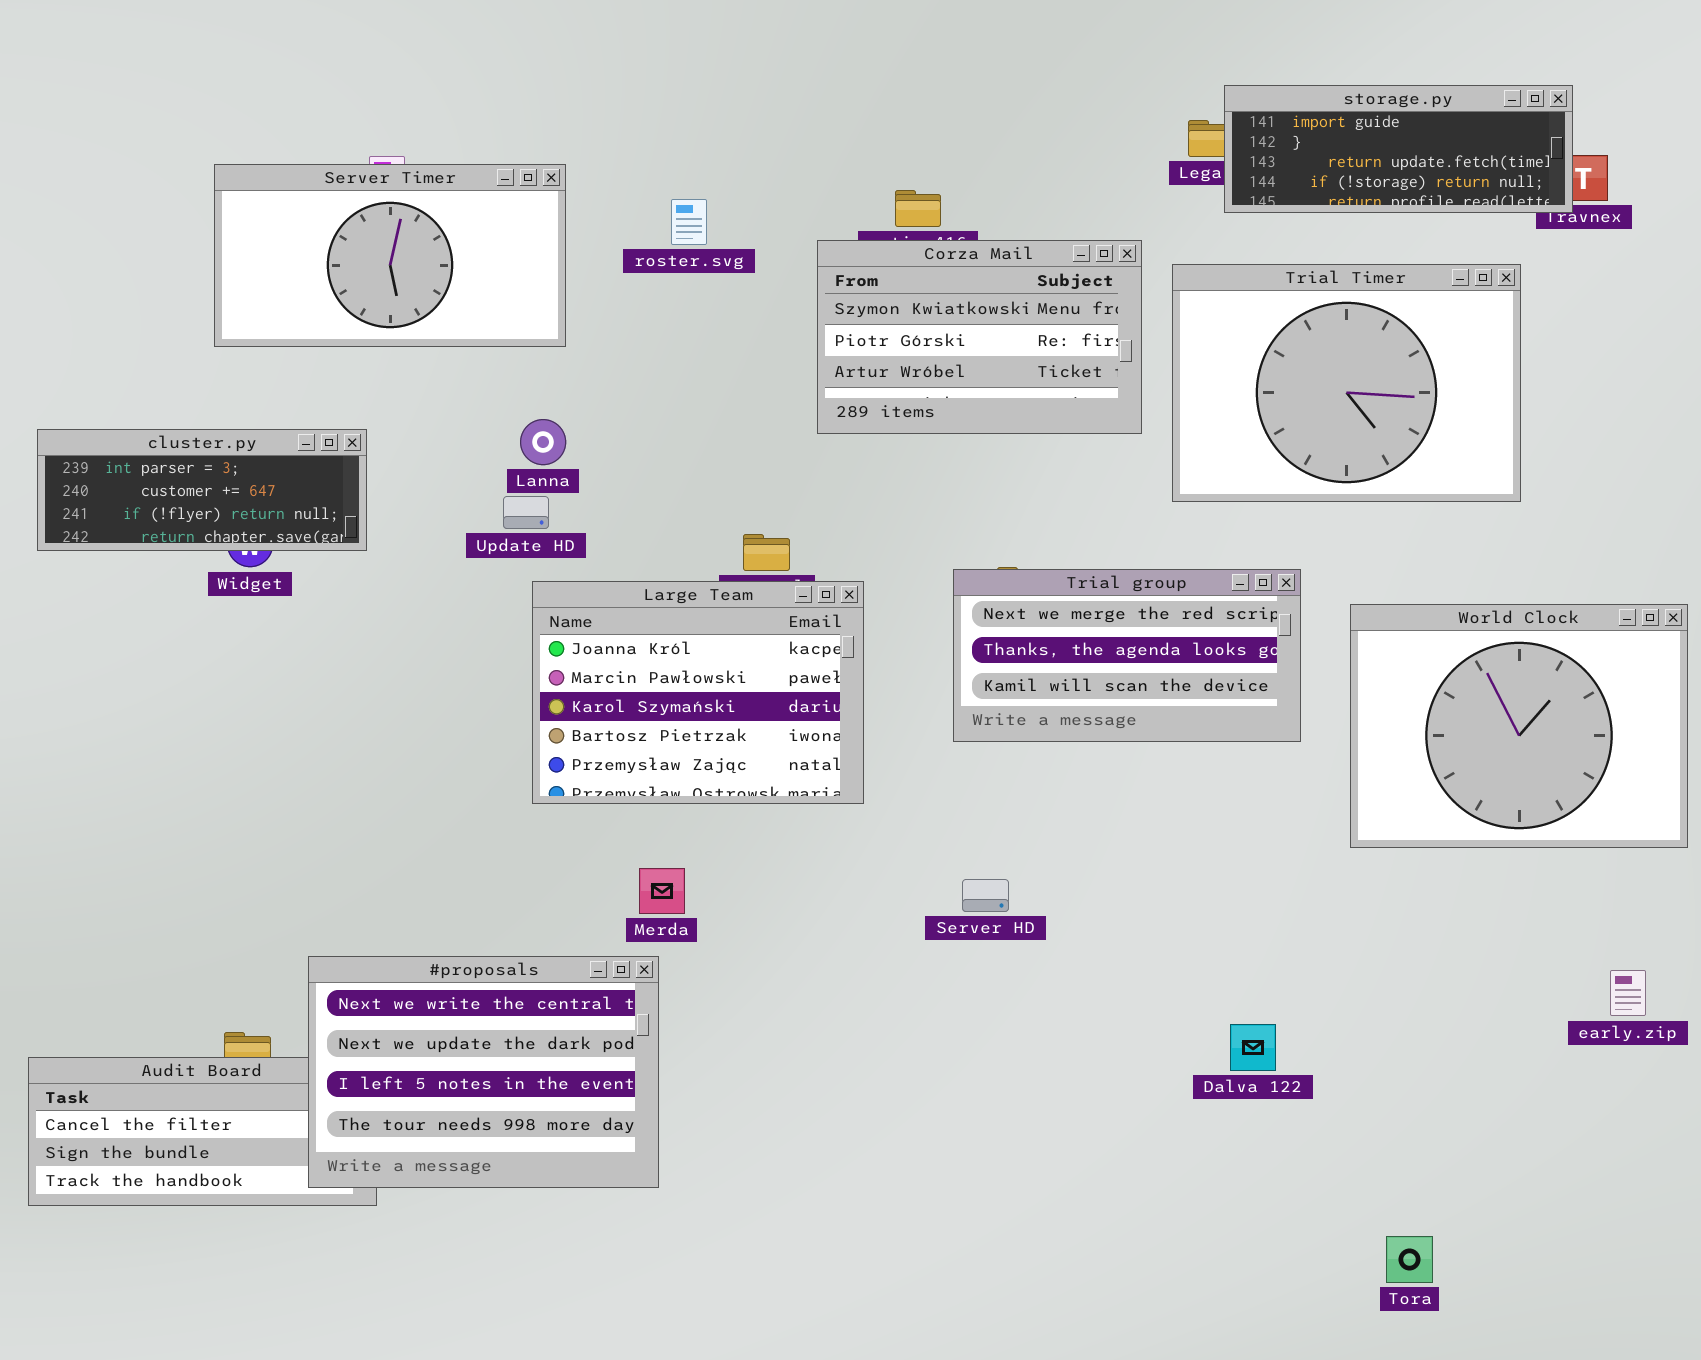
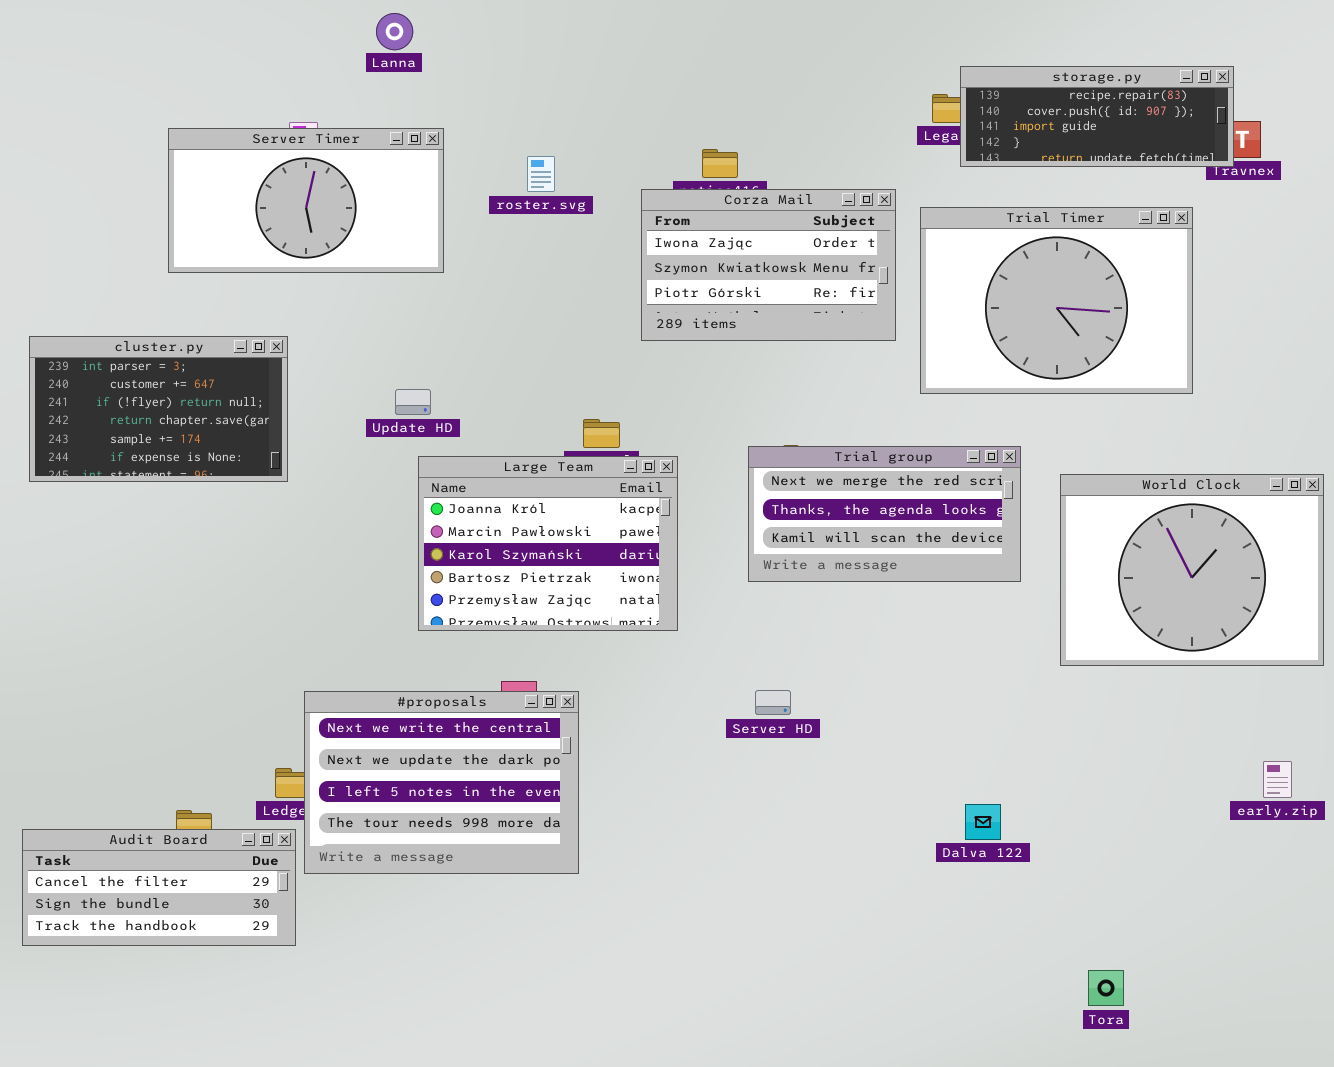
storage.py: [1224,85,1573,213] -> [960,66,1234,167], scrolled up 2 rows
Corza Mail: [817,240,1142,434] -> [641,189,896,341], scrolled up 1 row
Lanna: [520,419,566,465] -> [376,13,413,50], moved
cluster.py: [37,429,367,551] -> [29,336,288,482], resized
#proposals: [308,956,659,1188] -> [304,691,579,874], moved

